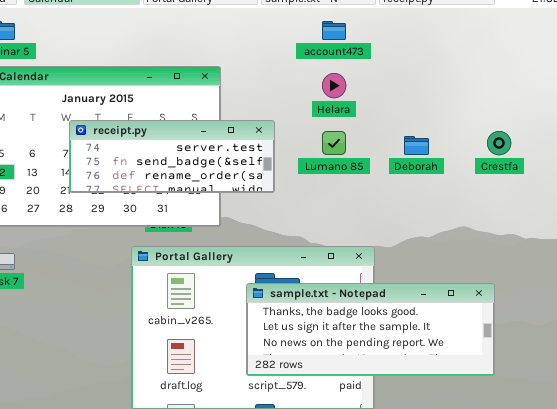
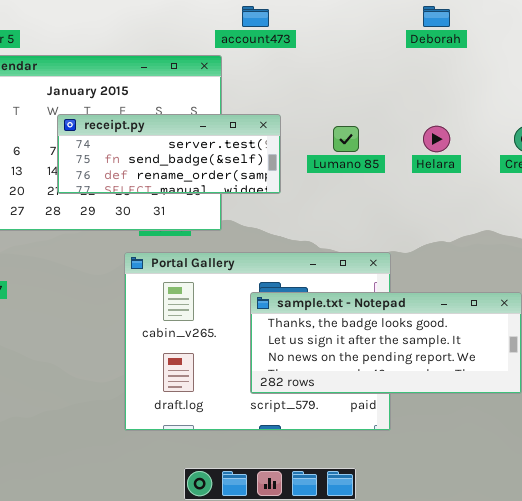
account473: [322,21,346,40] -> [242,6,269,27], moved
Helara: [322,73,346,98] -> [423,126,450,152], moved
Deborah: [404,136,429,155] -> [423,6,450,27], moved

